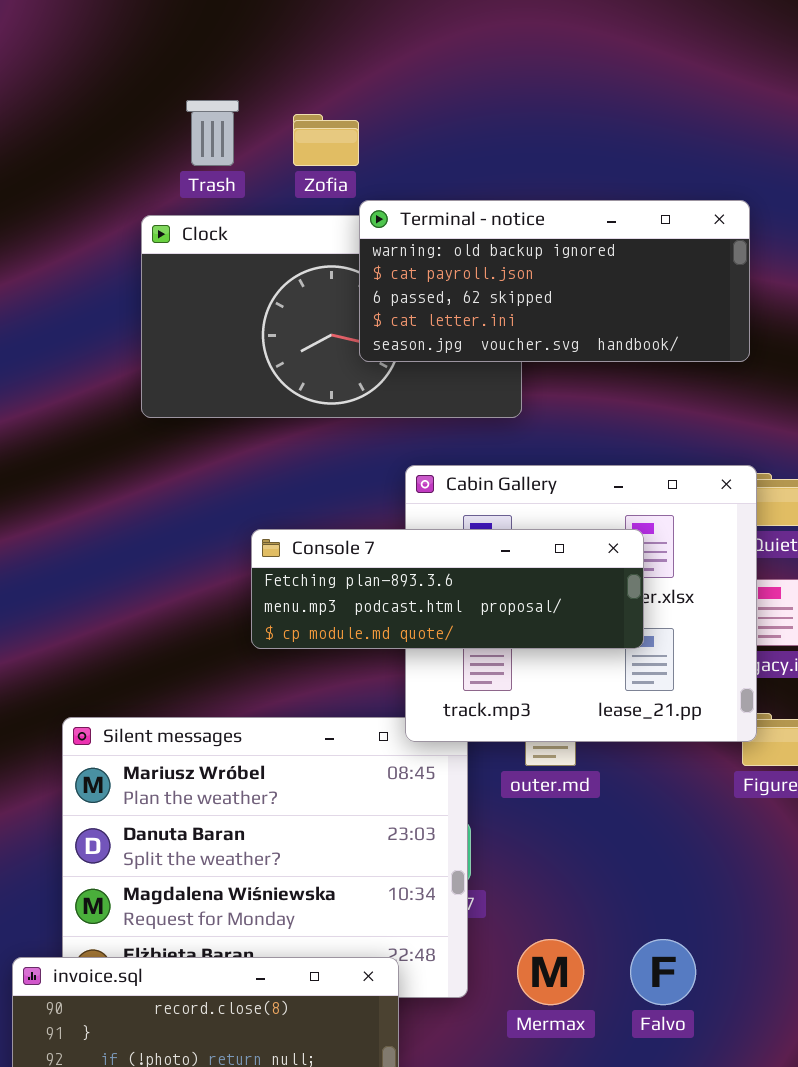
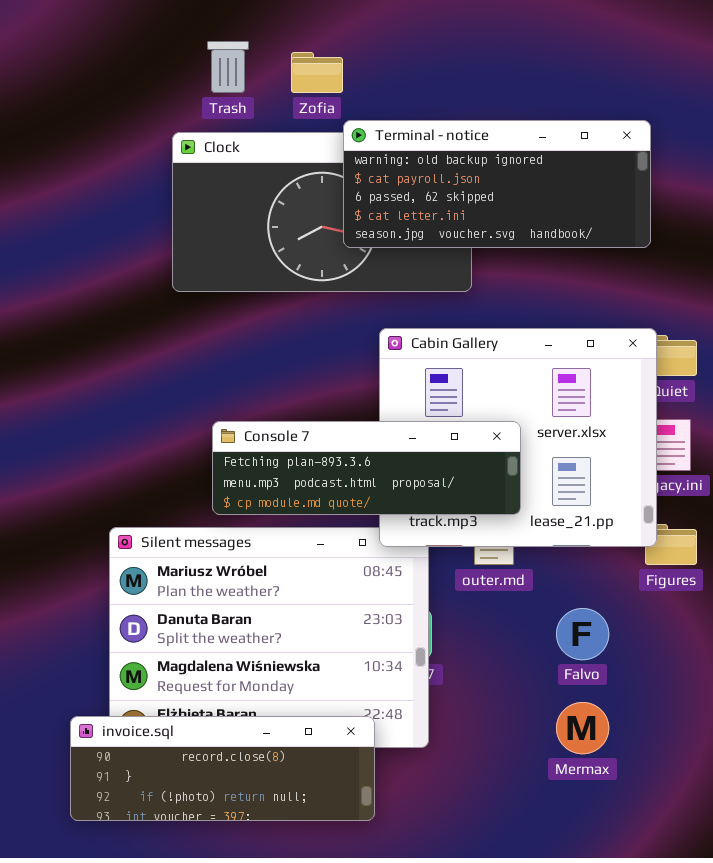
Console 7: [251,529,644,649] -> [212,421,521,515], moved
Mermax: [517,939,584,1005] -> [556,702,609,754], moved
Falvo: [630,939,696,1005] -> [556,608,609,660], moved

